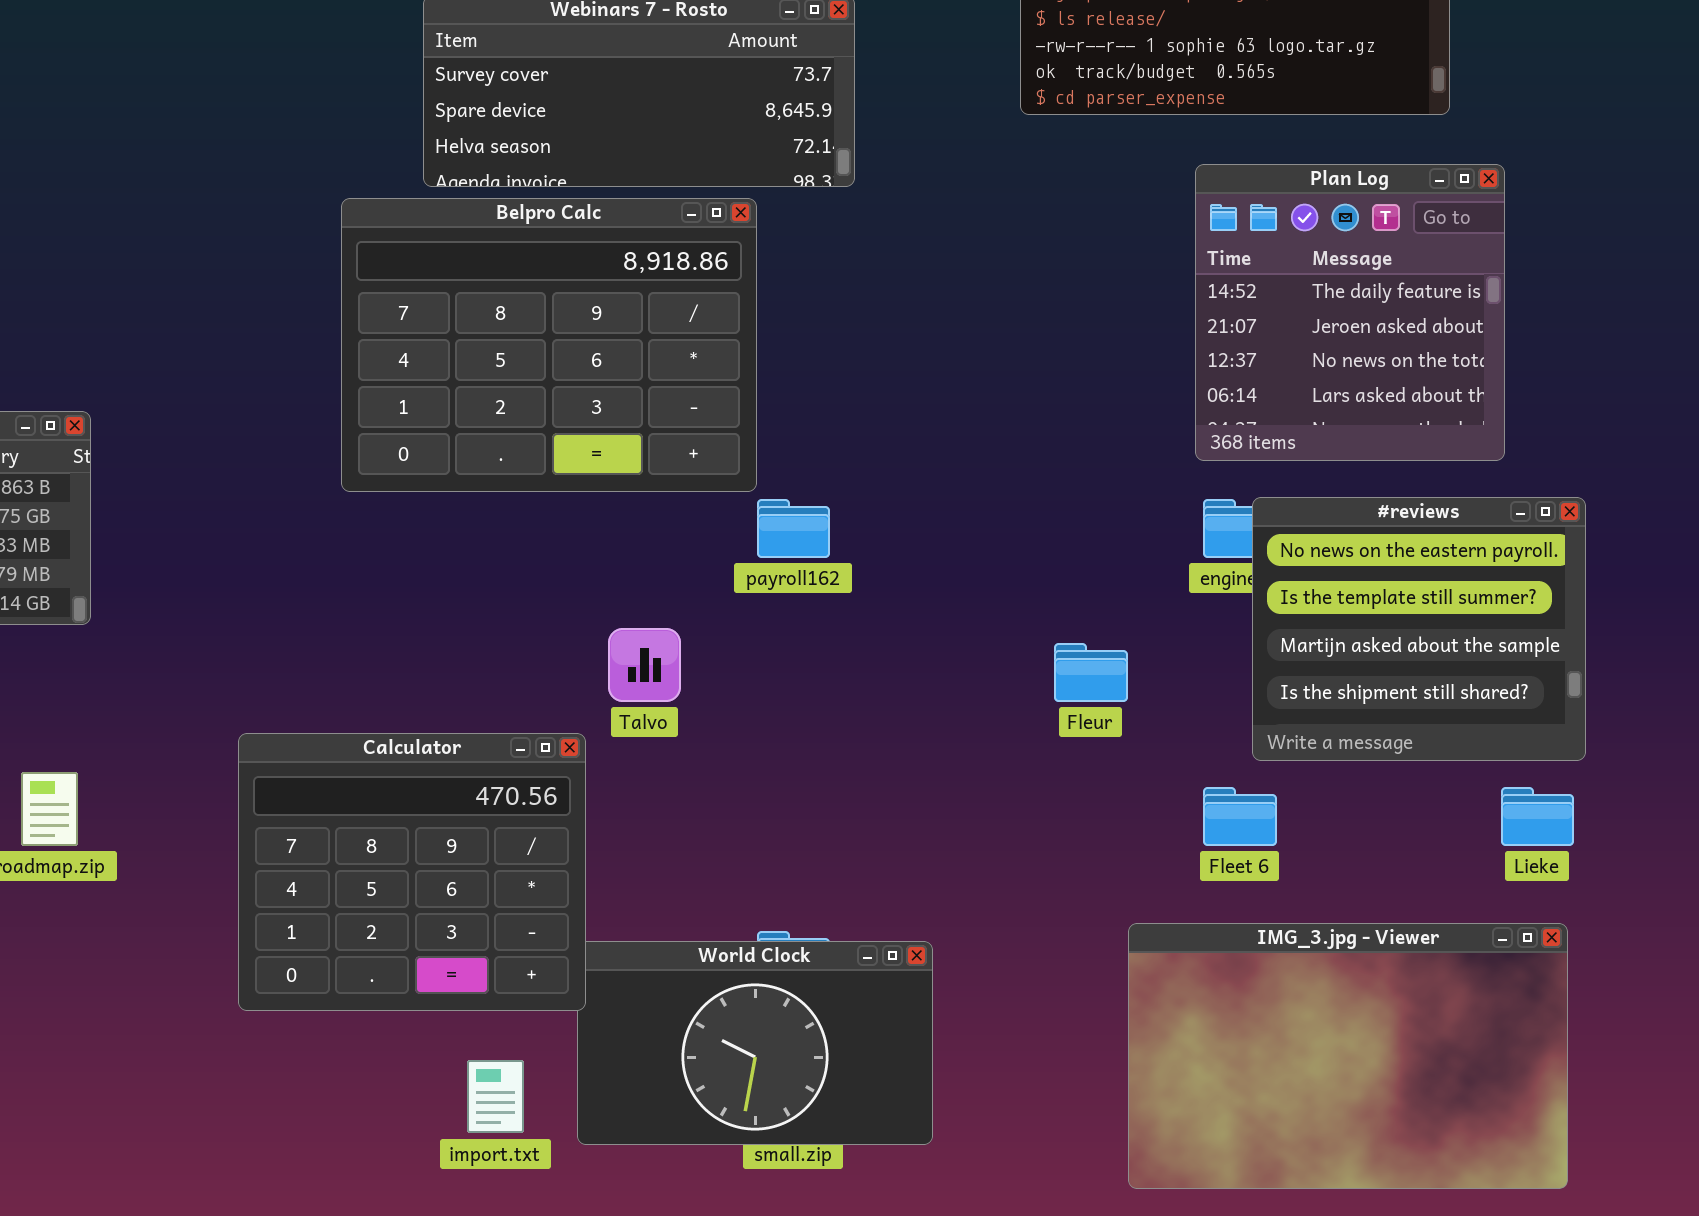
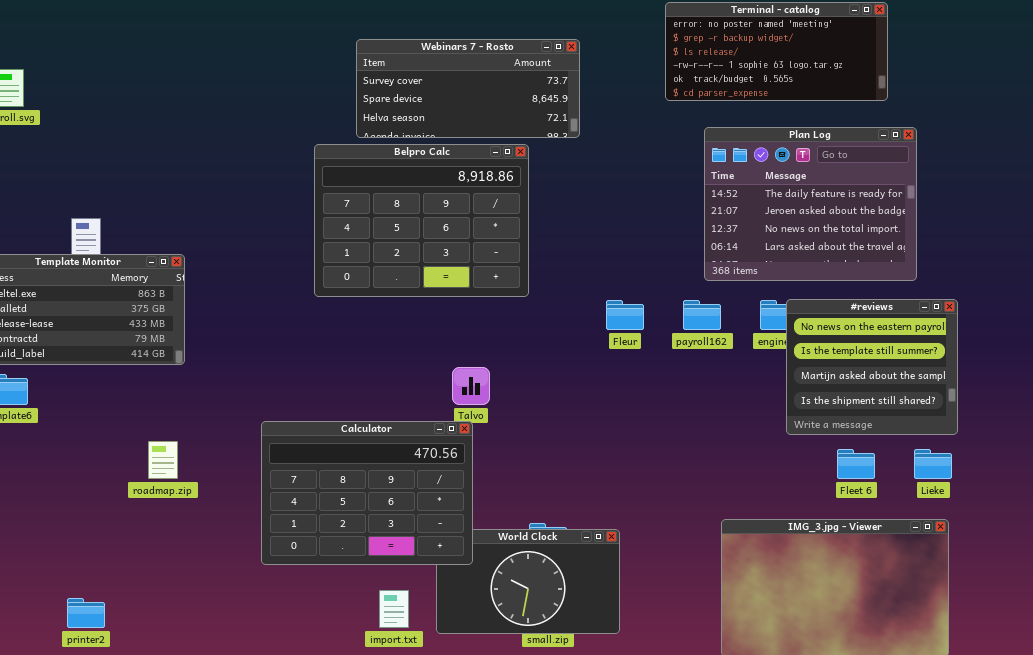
Plan Log: [1195,164,1505,461] -> [704,127,917,281], resized
payroll162: [757,499,830,558] -> [683,300,721,330], moved
Fleur: [1054,643,1128,702] -> [606,300,644,330], moved
Calculator: [238,733,586,1011] -> [261,421,473,565], resized
Fleet 6: [1203,787,1277,846] -> [837,449,875,479], moved

